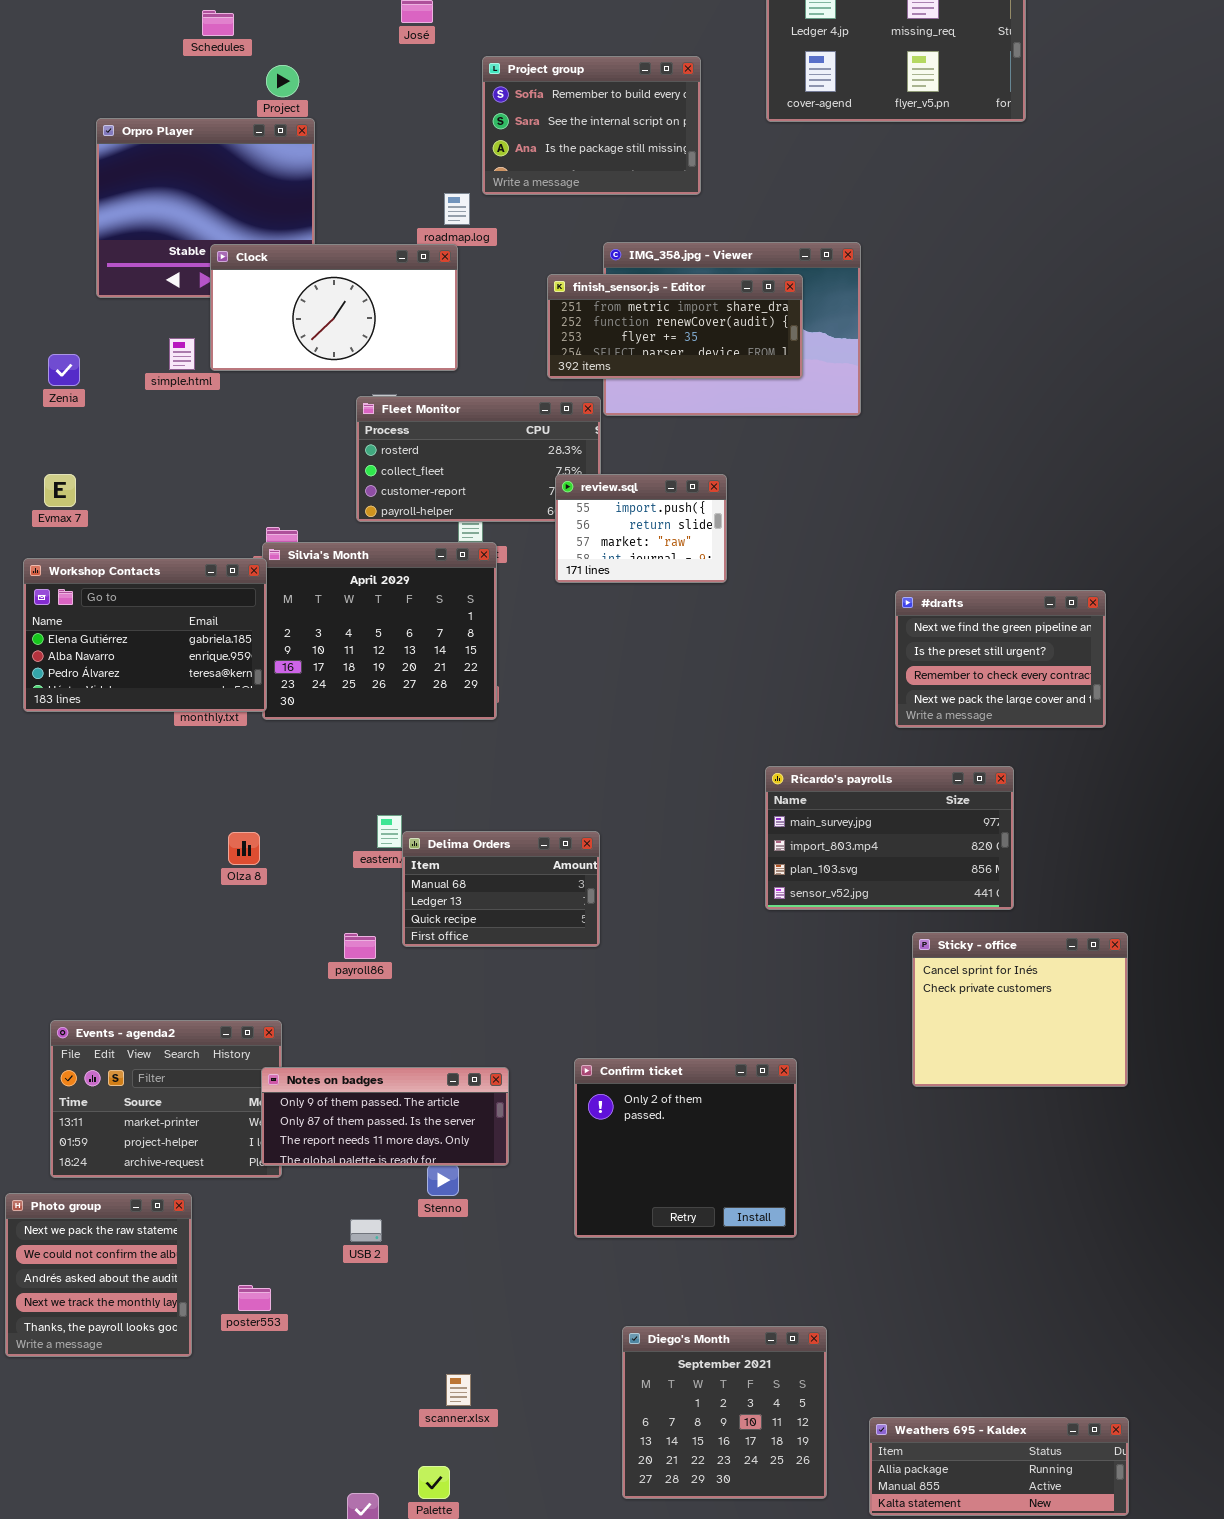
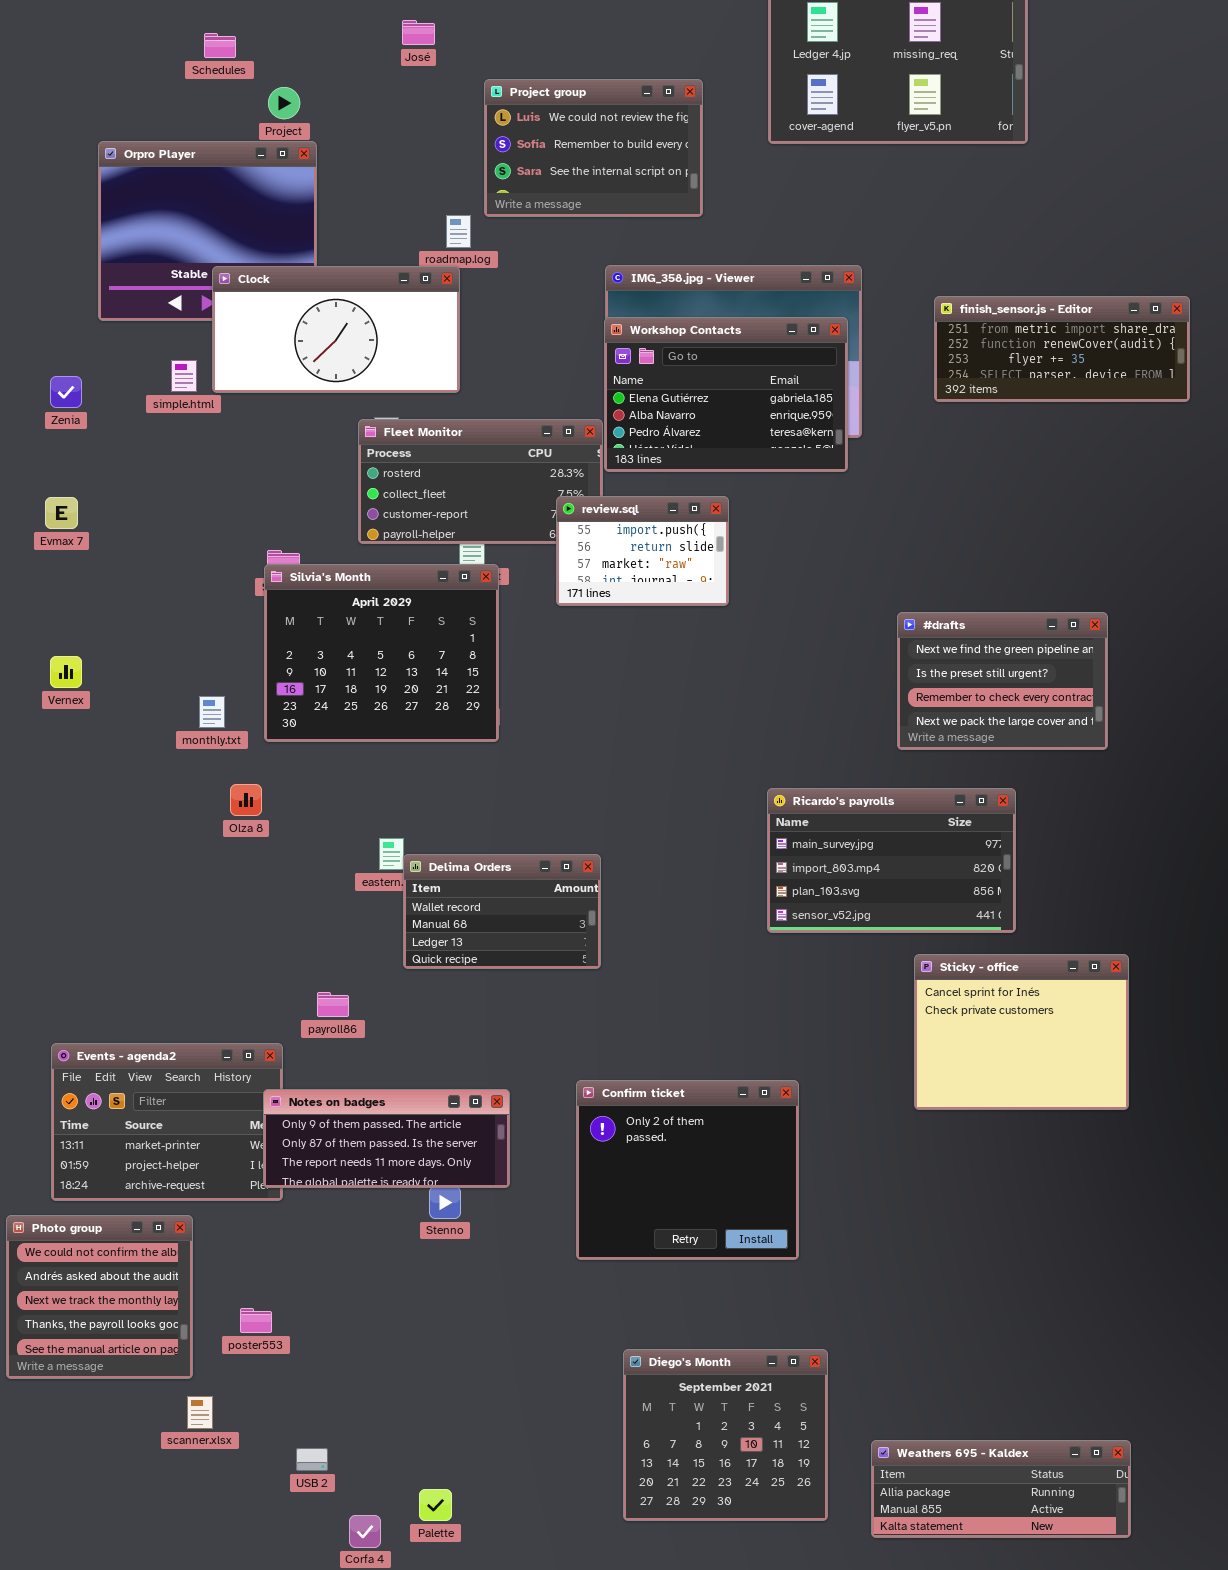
Project group: [482,56,701,195] -> [484,79,703,217], scrolled up 1 row
finish_sensor.js - Editor: [547,274,803,379] -> [934,296,1190,402], moved
Workshop Contacts: [23,558,267,712] -> [604,317,848,472], moved
Delima Orders: [402,831,600,947] -> [403,854,601,969], scrolled up 1 row
Olza 8: [228,832,260,865] -> [230,784,262,816], moved
payroll86: [344,933,376,959] -> [317,992,349,1017], moved
Photo group: [5,1193,192,1357] -> [6,1215,193,1379], scrolled down 1 row
USB 2: [350,1219,382,1242] -> [296,1448,328,1471], moved
scanner.xlsx: [446,1374,471,1406] -> [187,1396,213,1429], moved

